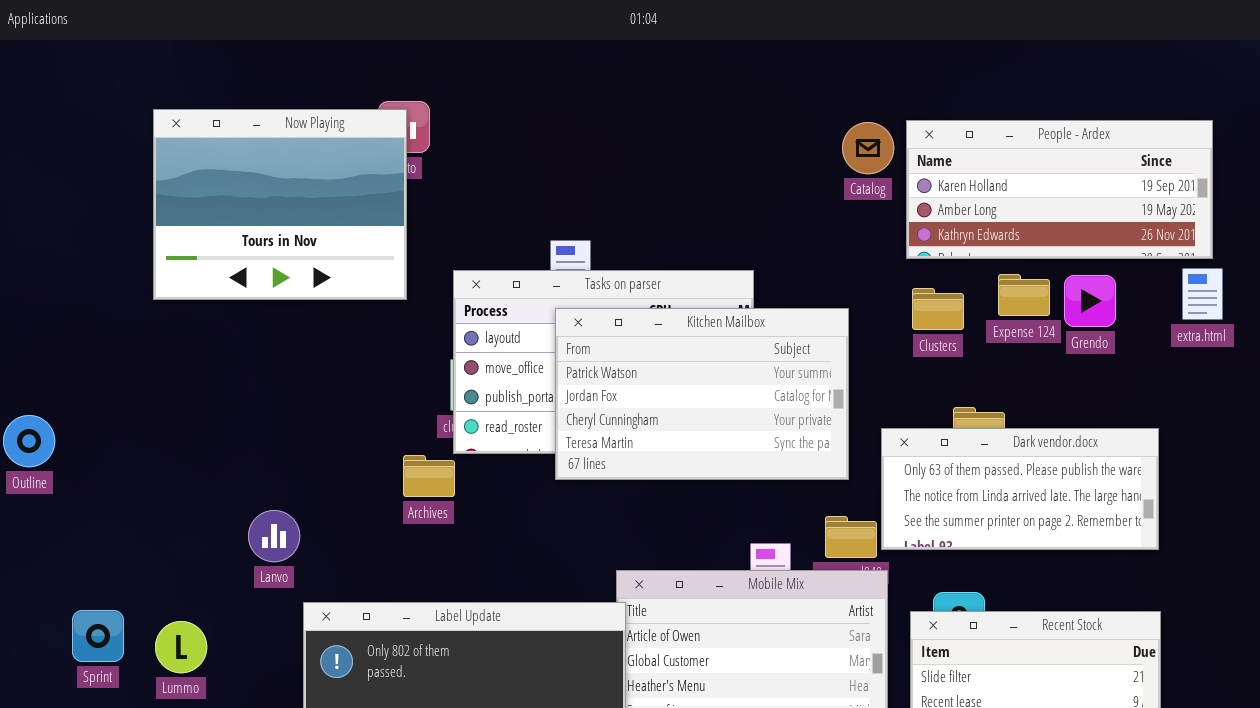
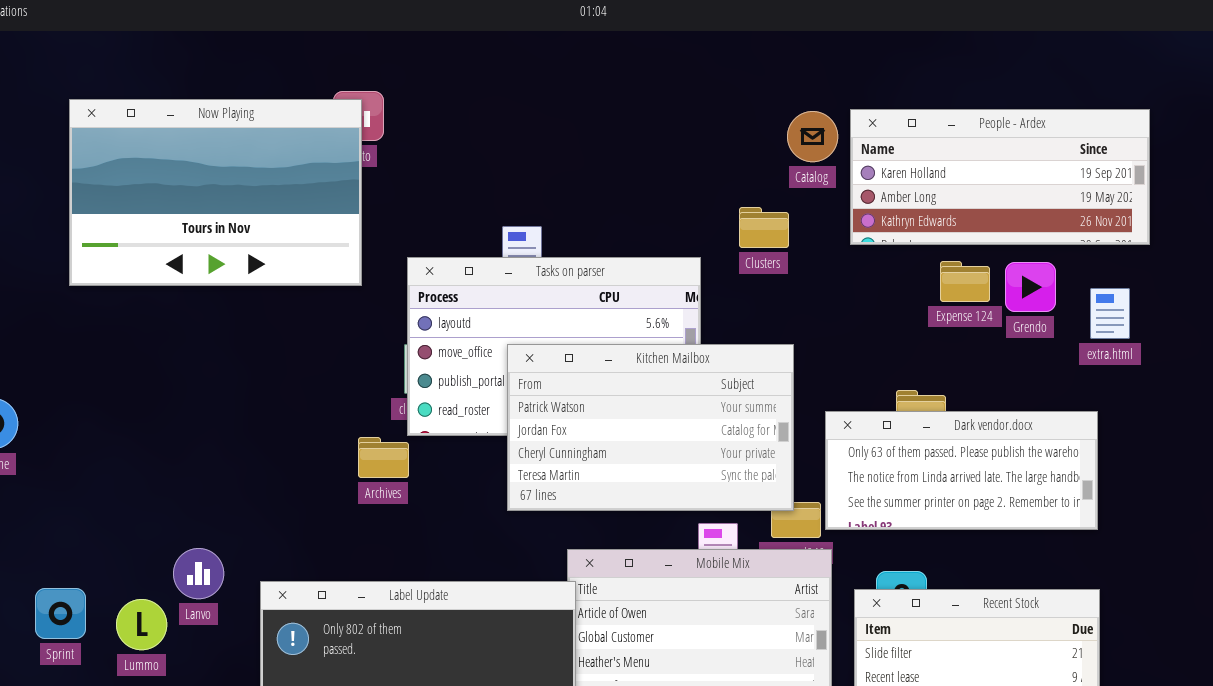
Now Playing: [153,109,407,300] -> [69,99,362,286], resized
extra.html: [1182,268,1223,320] -> [1090,288,1130,339], moved
Clusters: [912,288,964,330] -> [739,207,789,248], moved
Kitchen Mailbox: [555,308,849,480] -> [507,344,794,511], moved
Lanvo: [248,510,300,562] -> [173,548,224,599], moved

